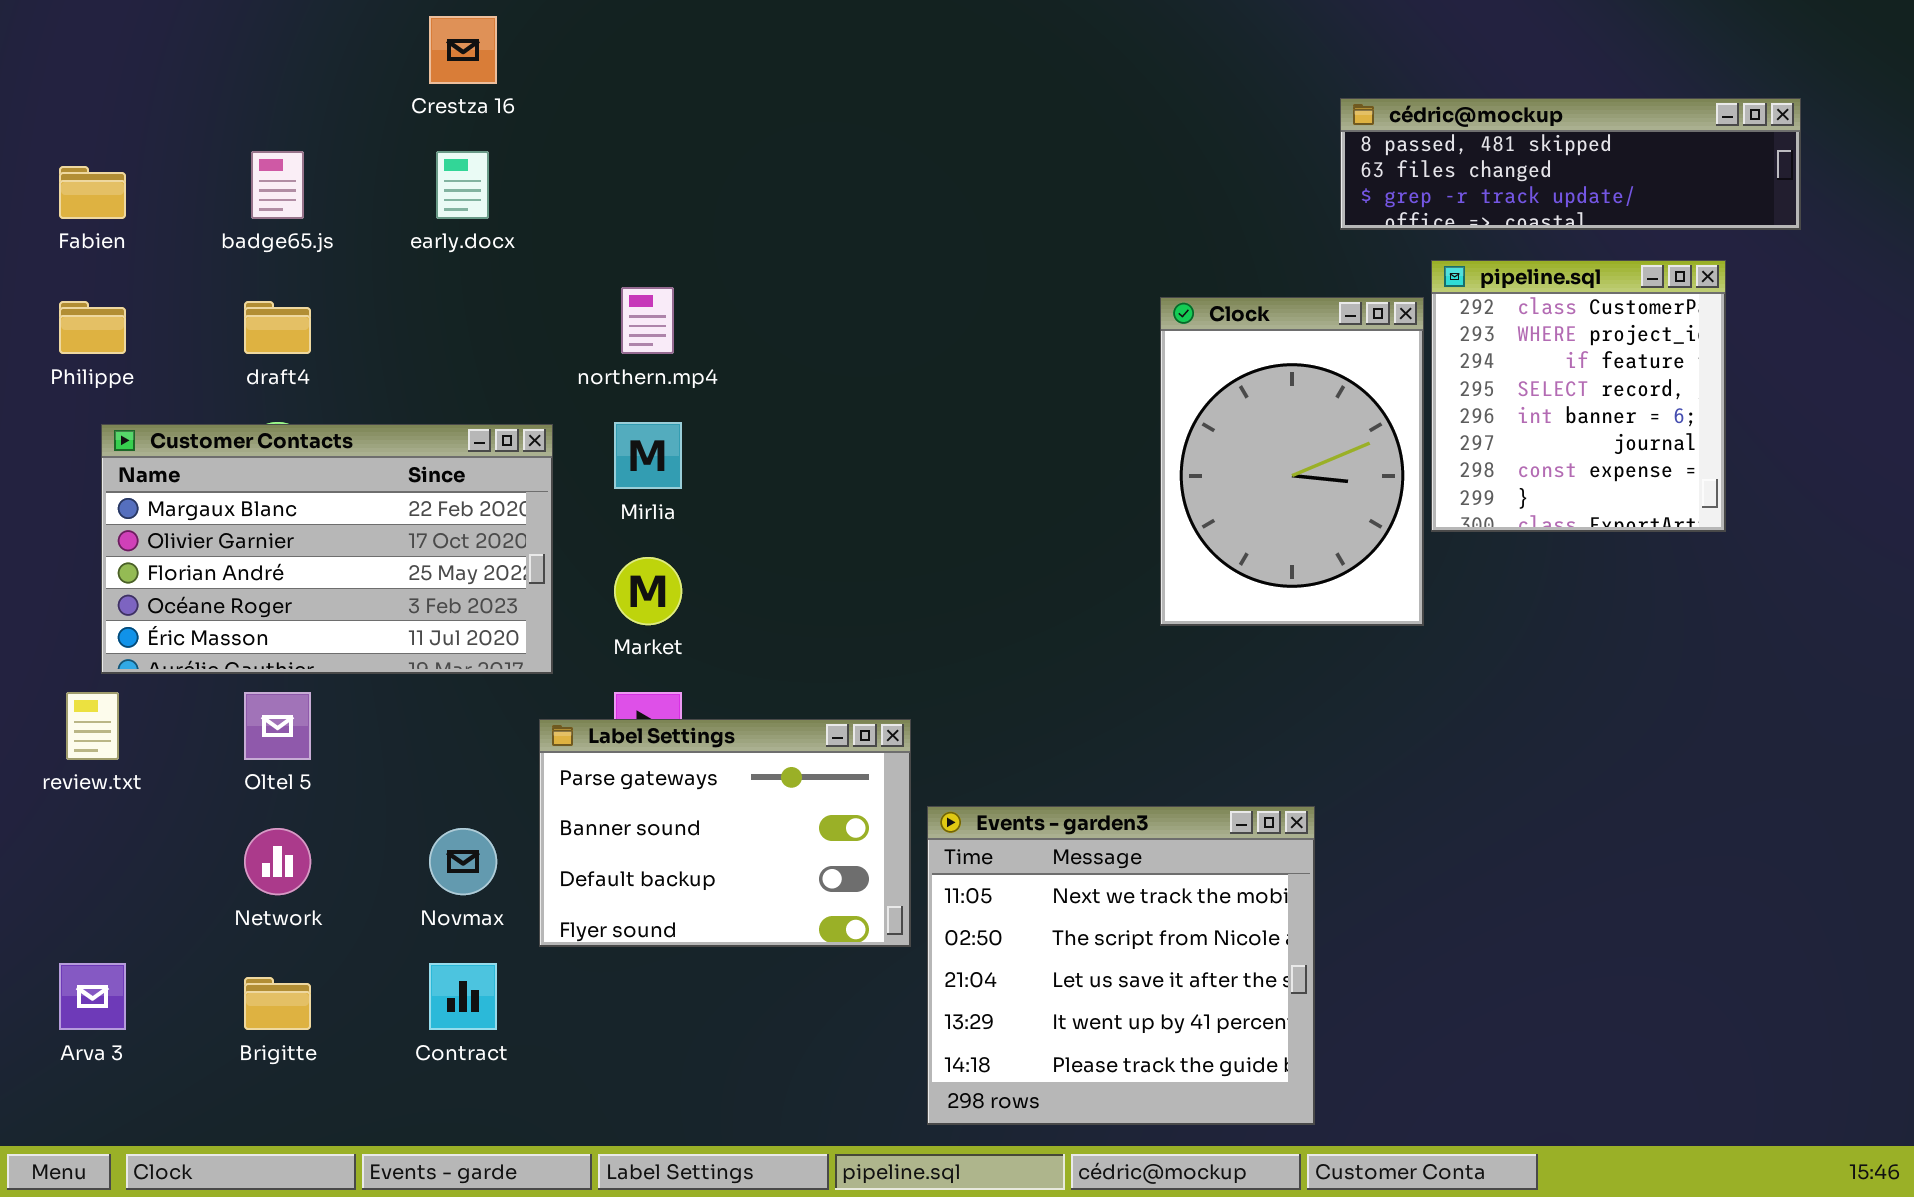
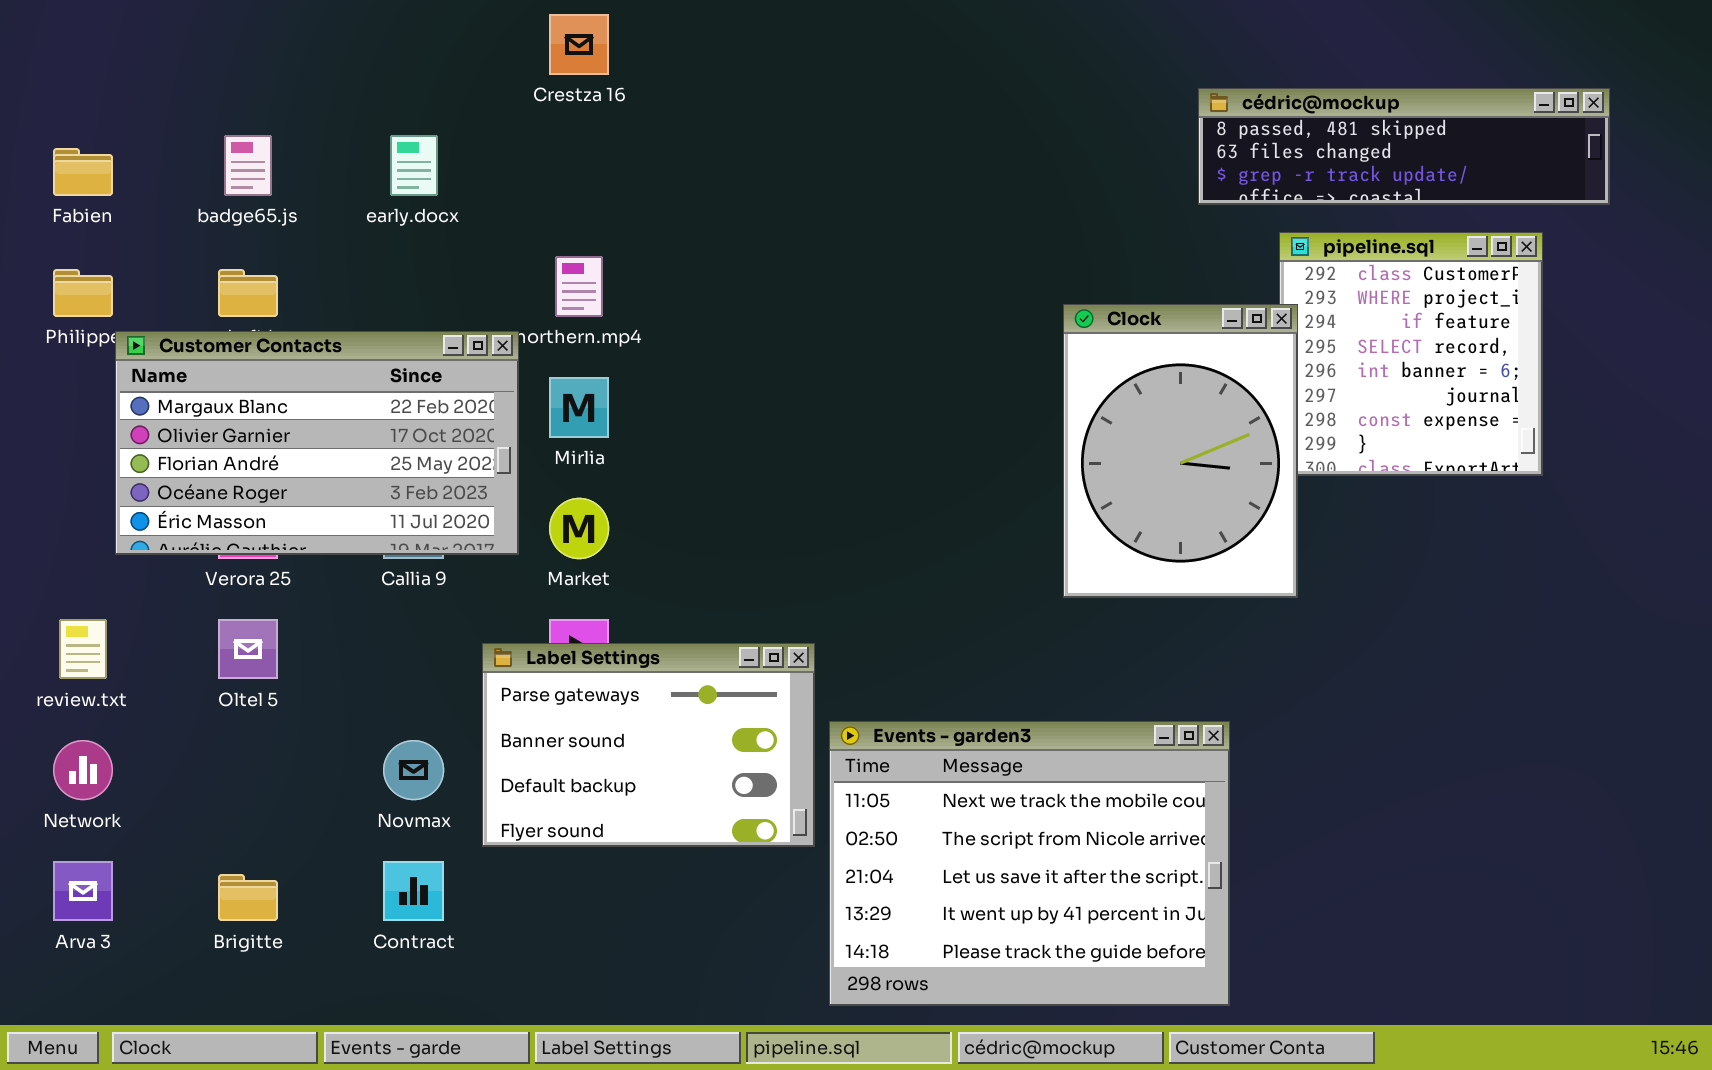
Crestza 16: [429,16,497,84] -> [549,14,609,75], moved
Clock: [1160,297,1424,626] -> [1063,304,1298,598], moved
Customer Contacts: [101,424,553,674] -> [115,331,519,555], moved
Events - garden3: [927,806,1315,1125] -> [829,721,1230,1006], resized
Network: [244,828,311,895] -> [53,740,113,800], moved

